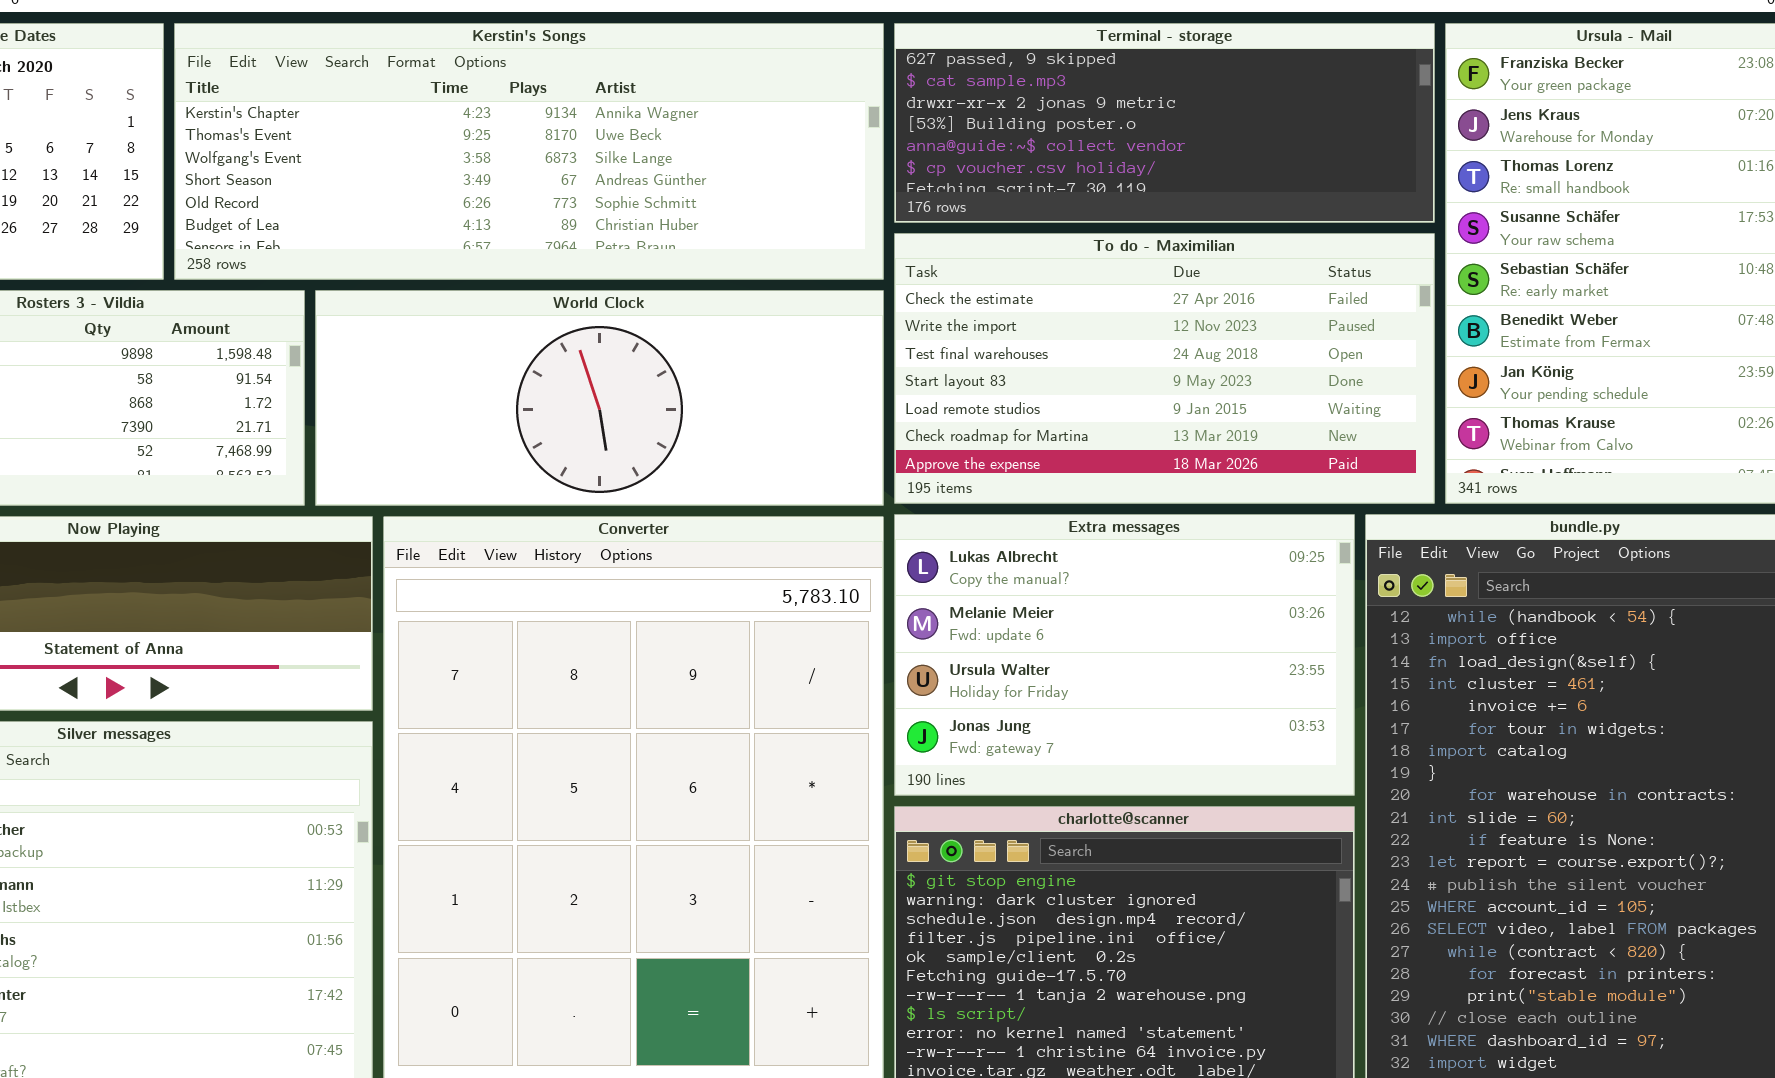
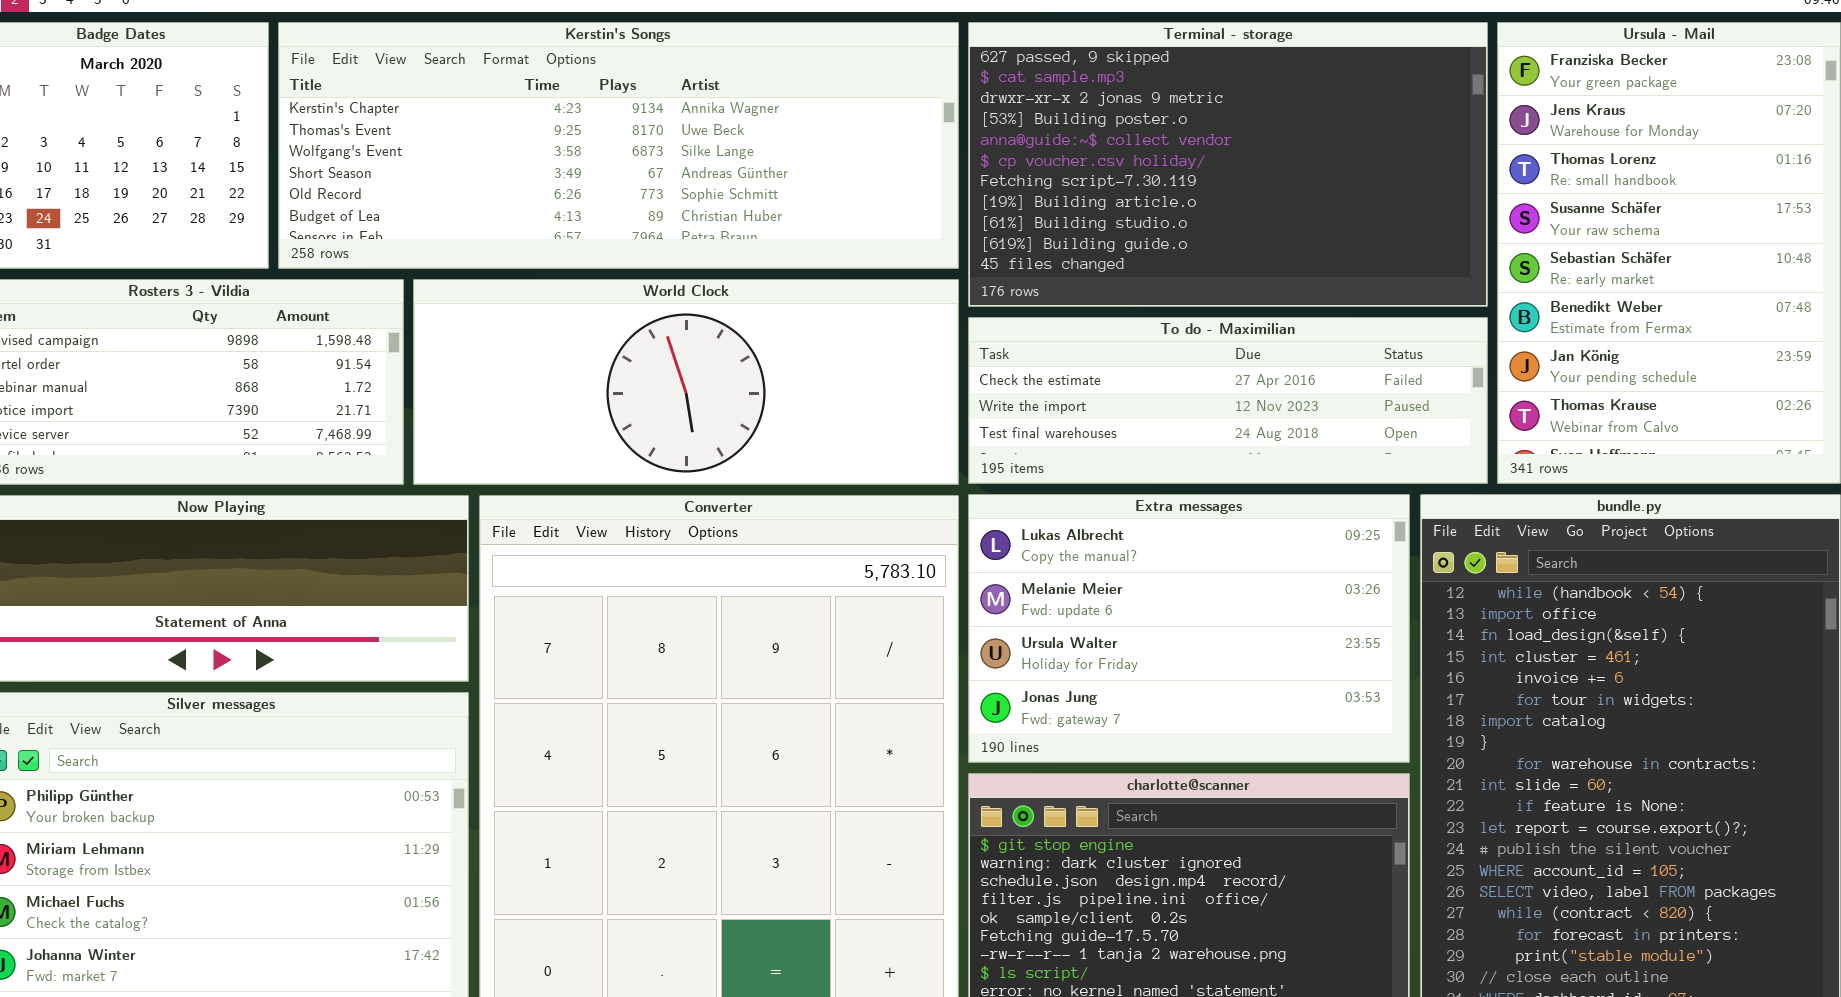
Terminal - storage: [894,23,1435,223] -> [968,22,1488,307], resized
To do - Maximilian: [894,233,1435,504] -> [968,317,1488,484], resized

